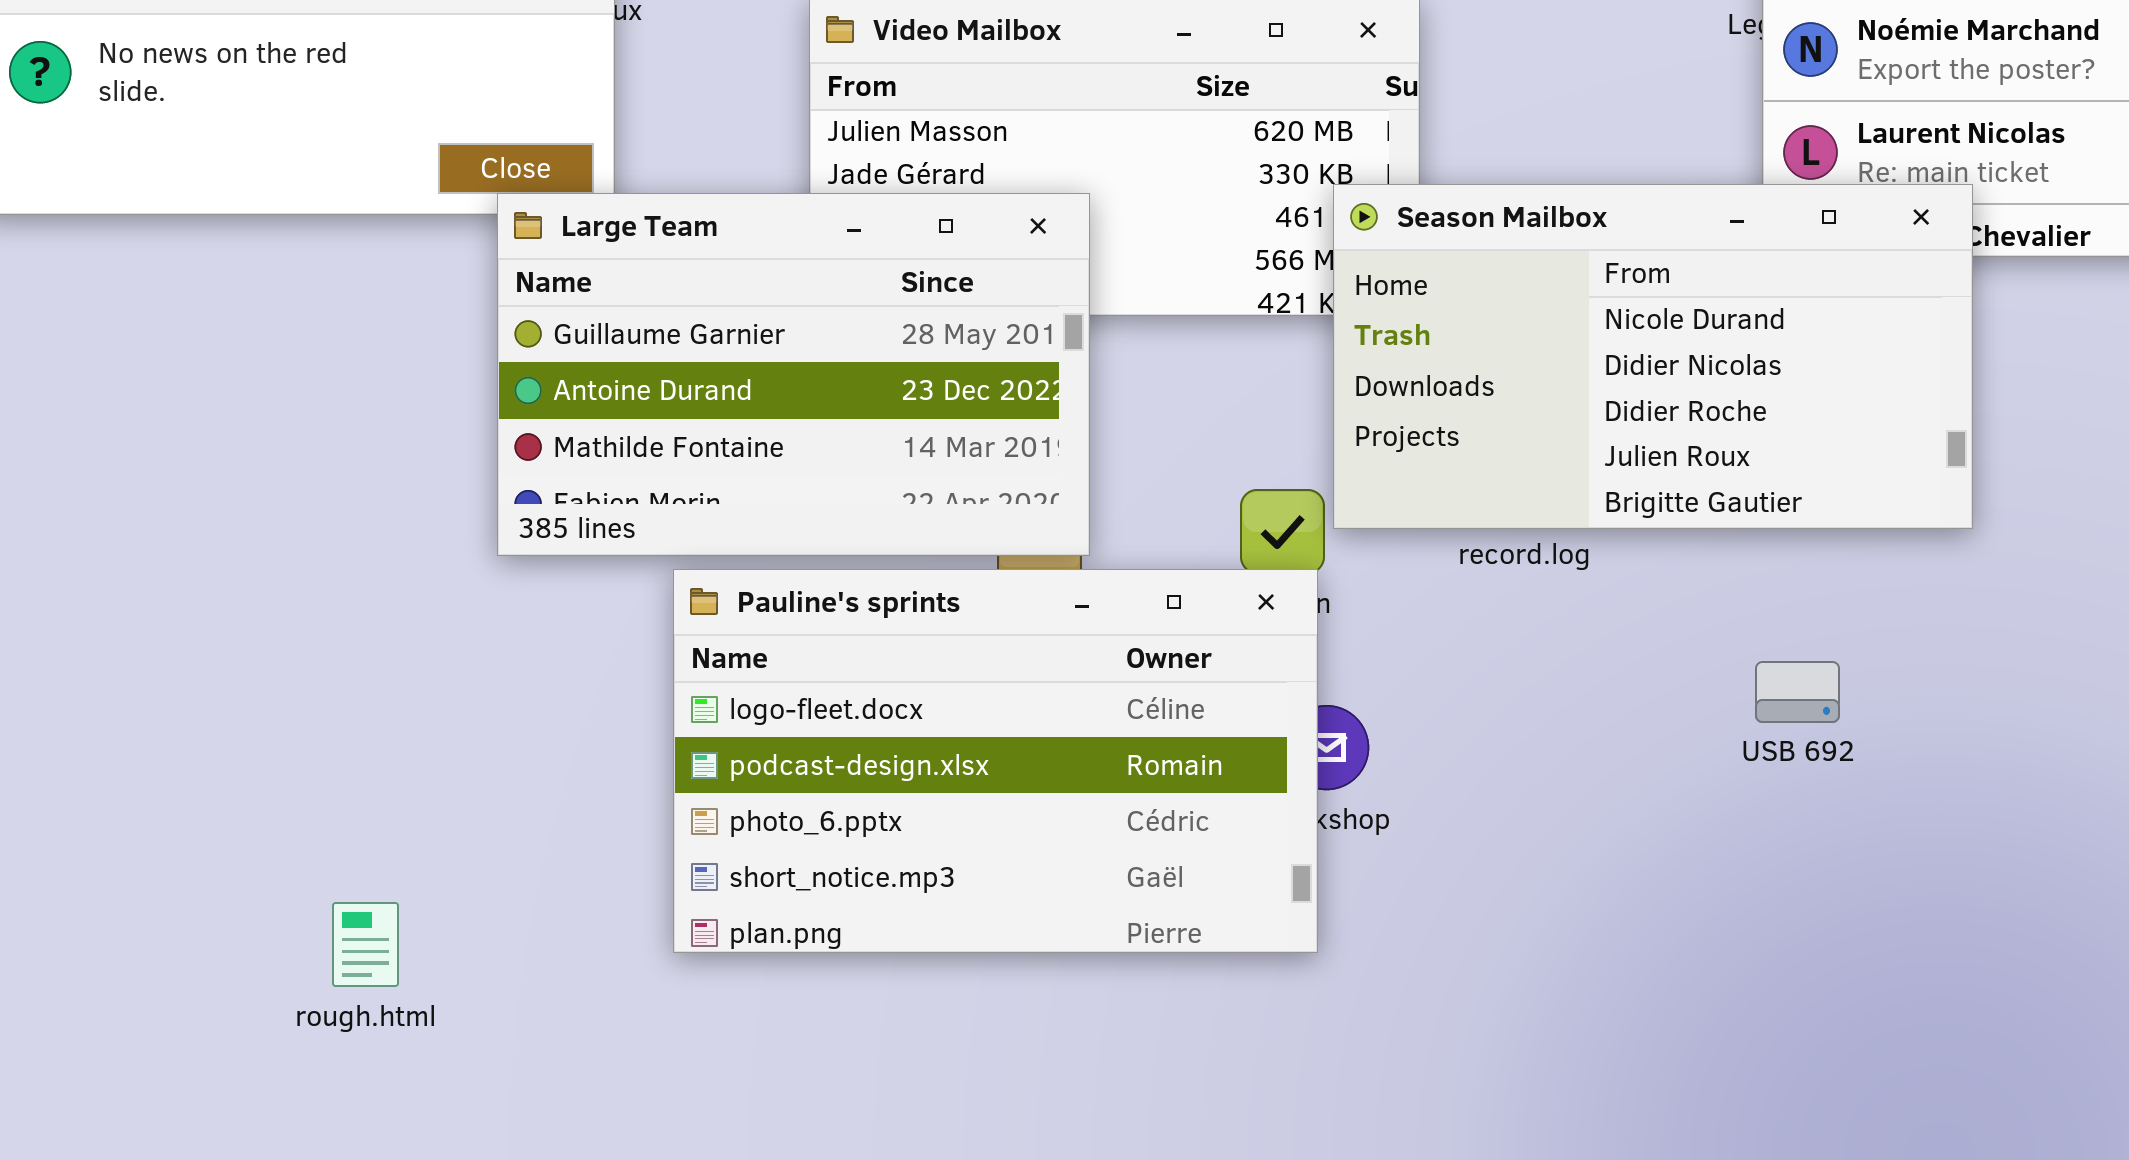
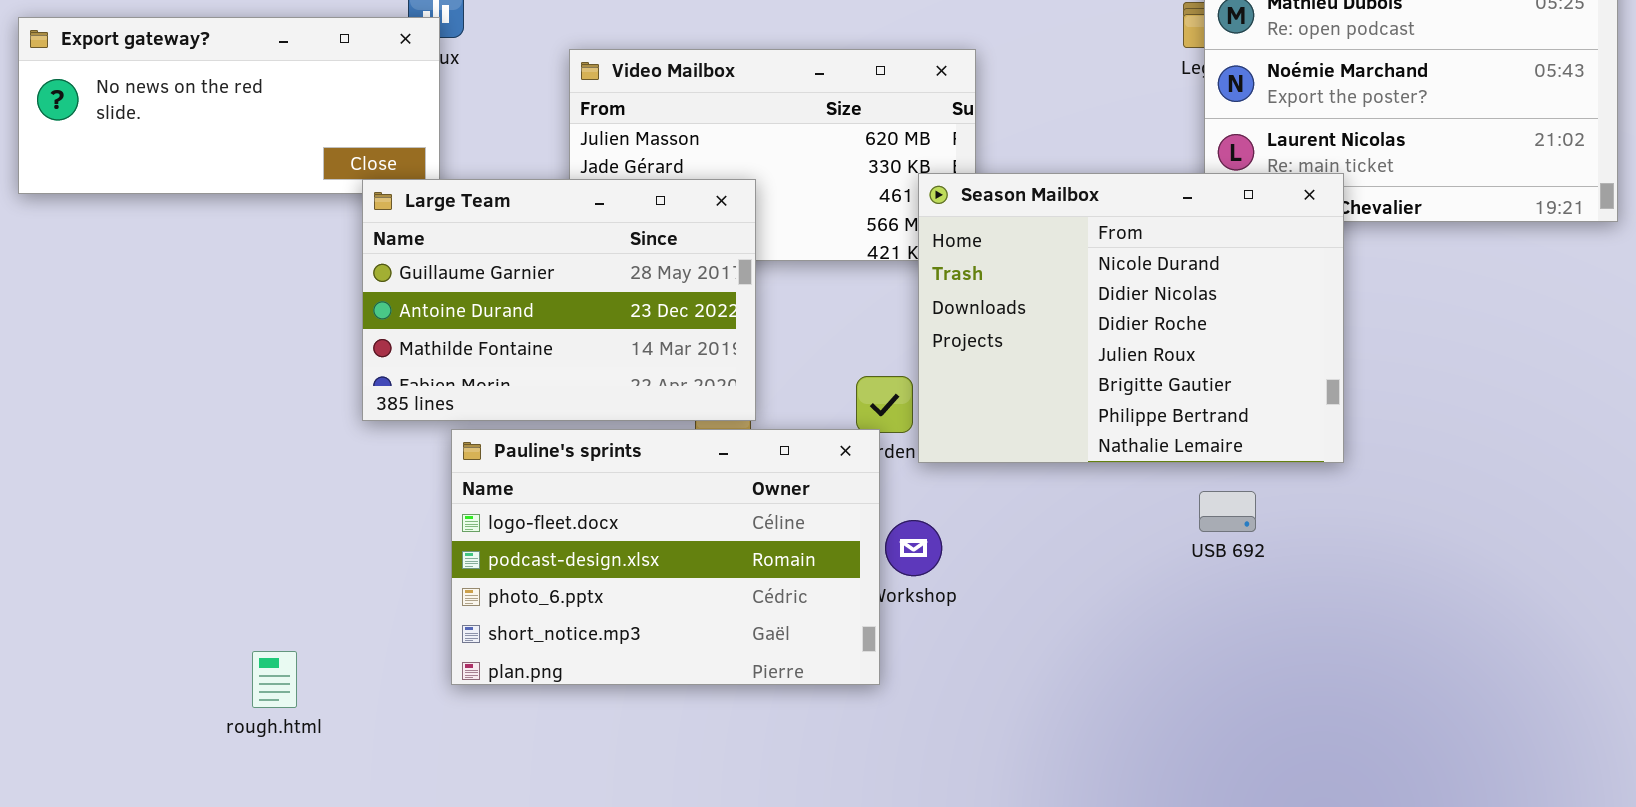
Season Mailbox: [1333,184,1973,529] -> [918,173,1344,463], resized
Pauline's sprints: [673,569,1318,953] -> [451,429,880,685], moved

